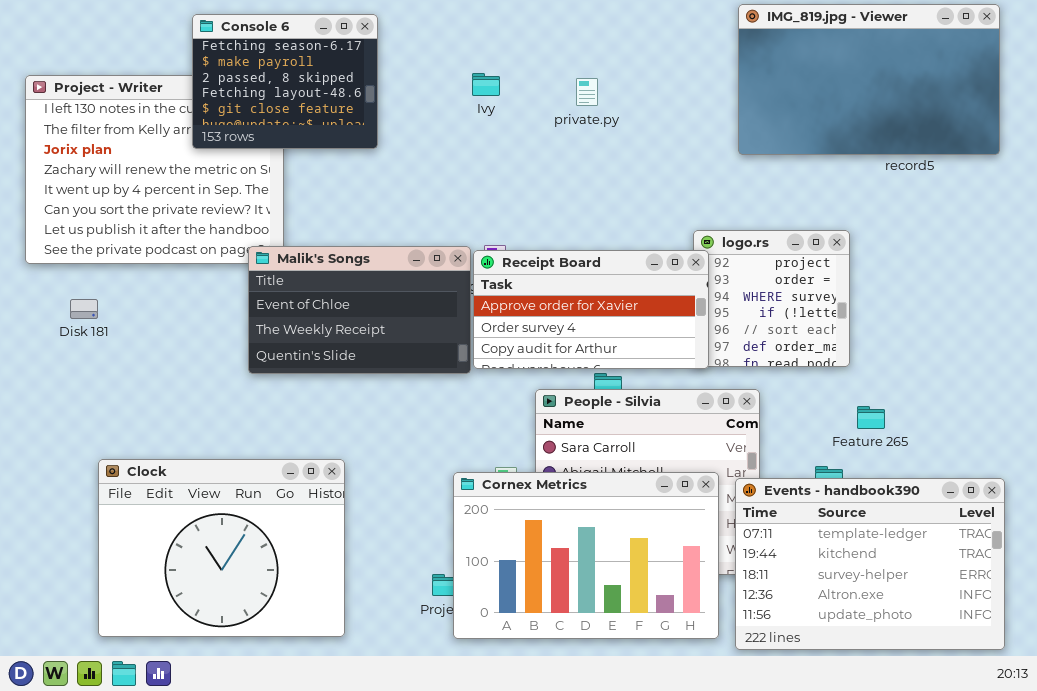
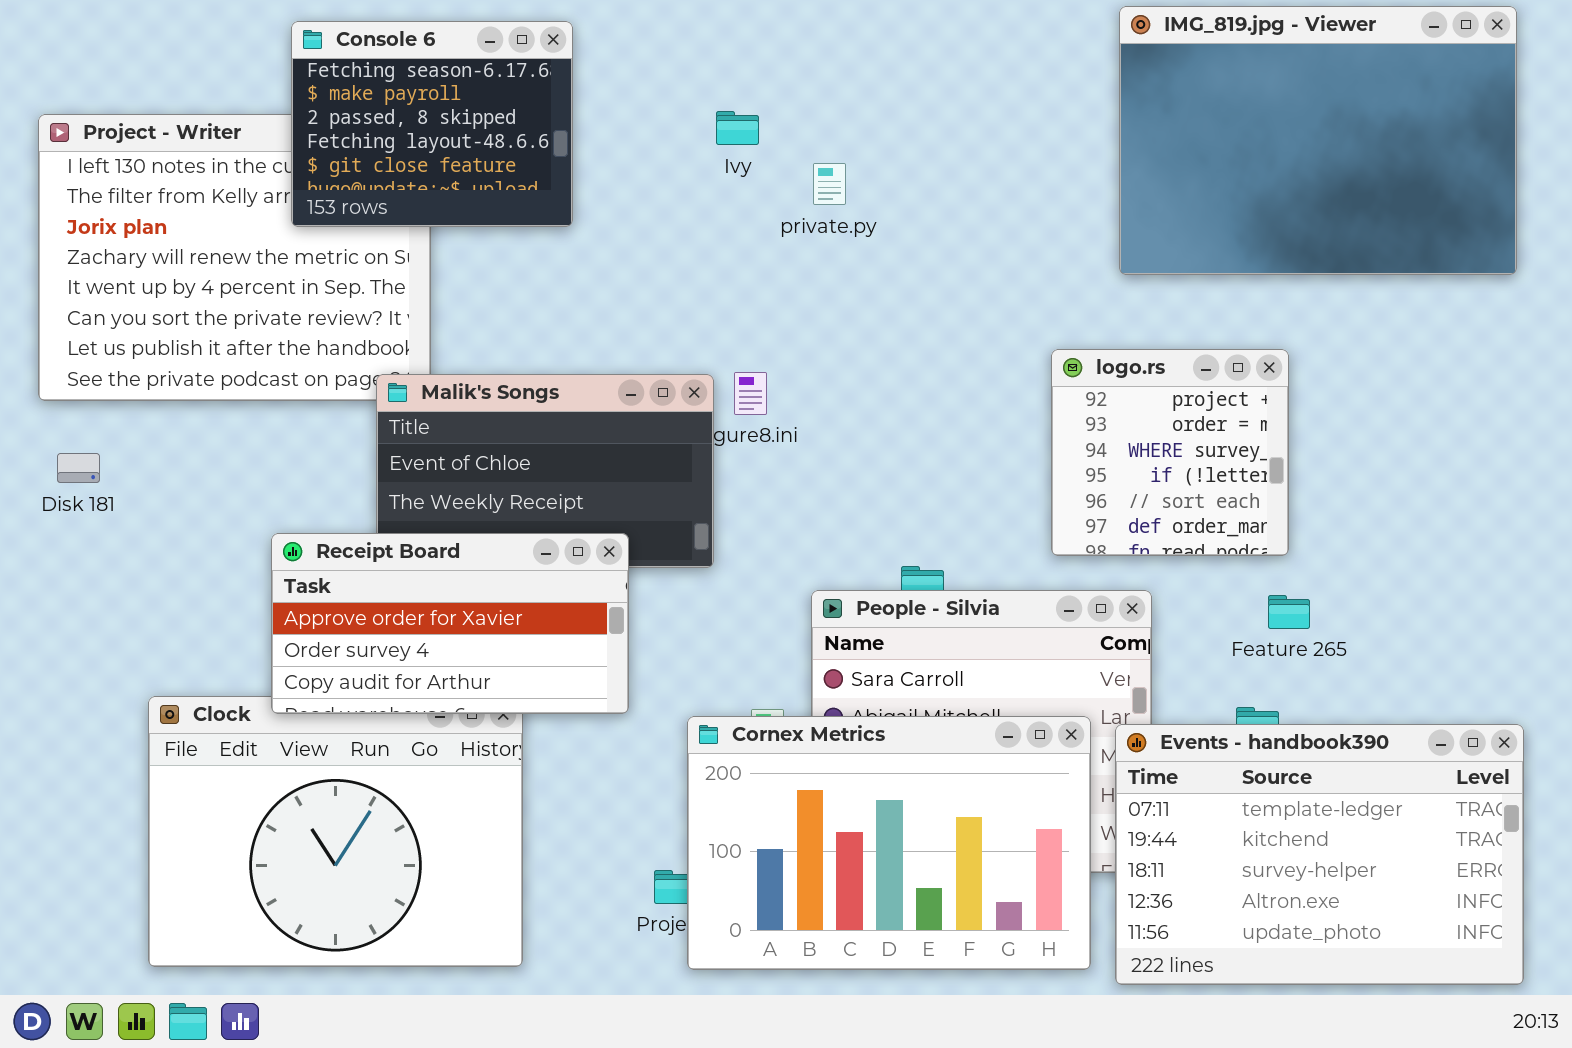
IMG_819.jpg - Viewer: [738,4,1000,155] -> [1119,6,1517,275], resized
private.py: [576,78,598,106] -> [813,163,846,205], moved
Receipt Board: [473,250,709,369] -> [271,533,629,714], moved
Disk 181: [70,299,98,319] -> [57,453,100,483], moved
Feature 265: [857,406,885,429] -> [1268,595,1310,629], moved

